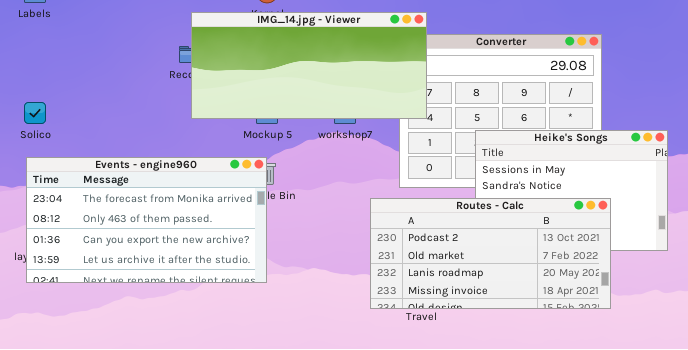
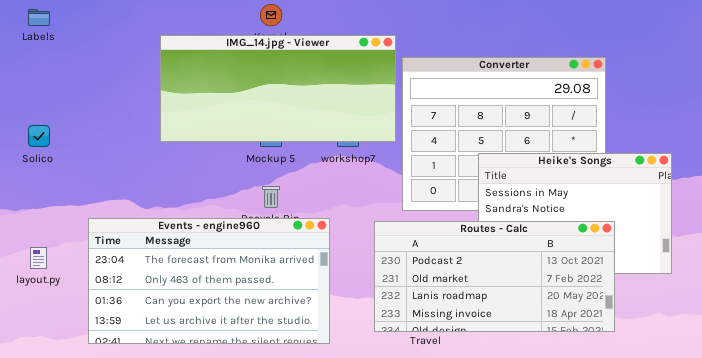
IMG_14.jpg - Viewer: [191,12,427,119] -> [160,35,396,142], moved
Events - engine960: [26,157,267,283] -> [88,218,330,344], moved

